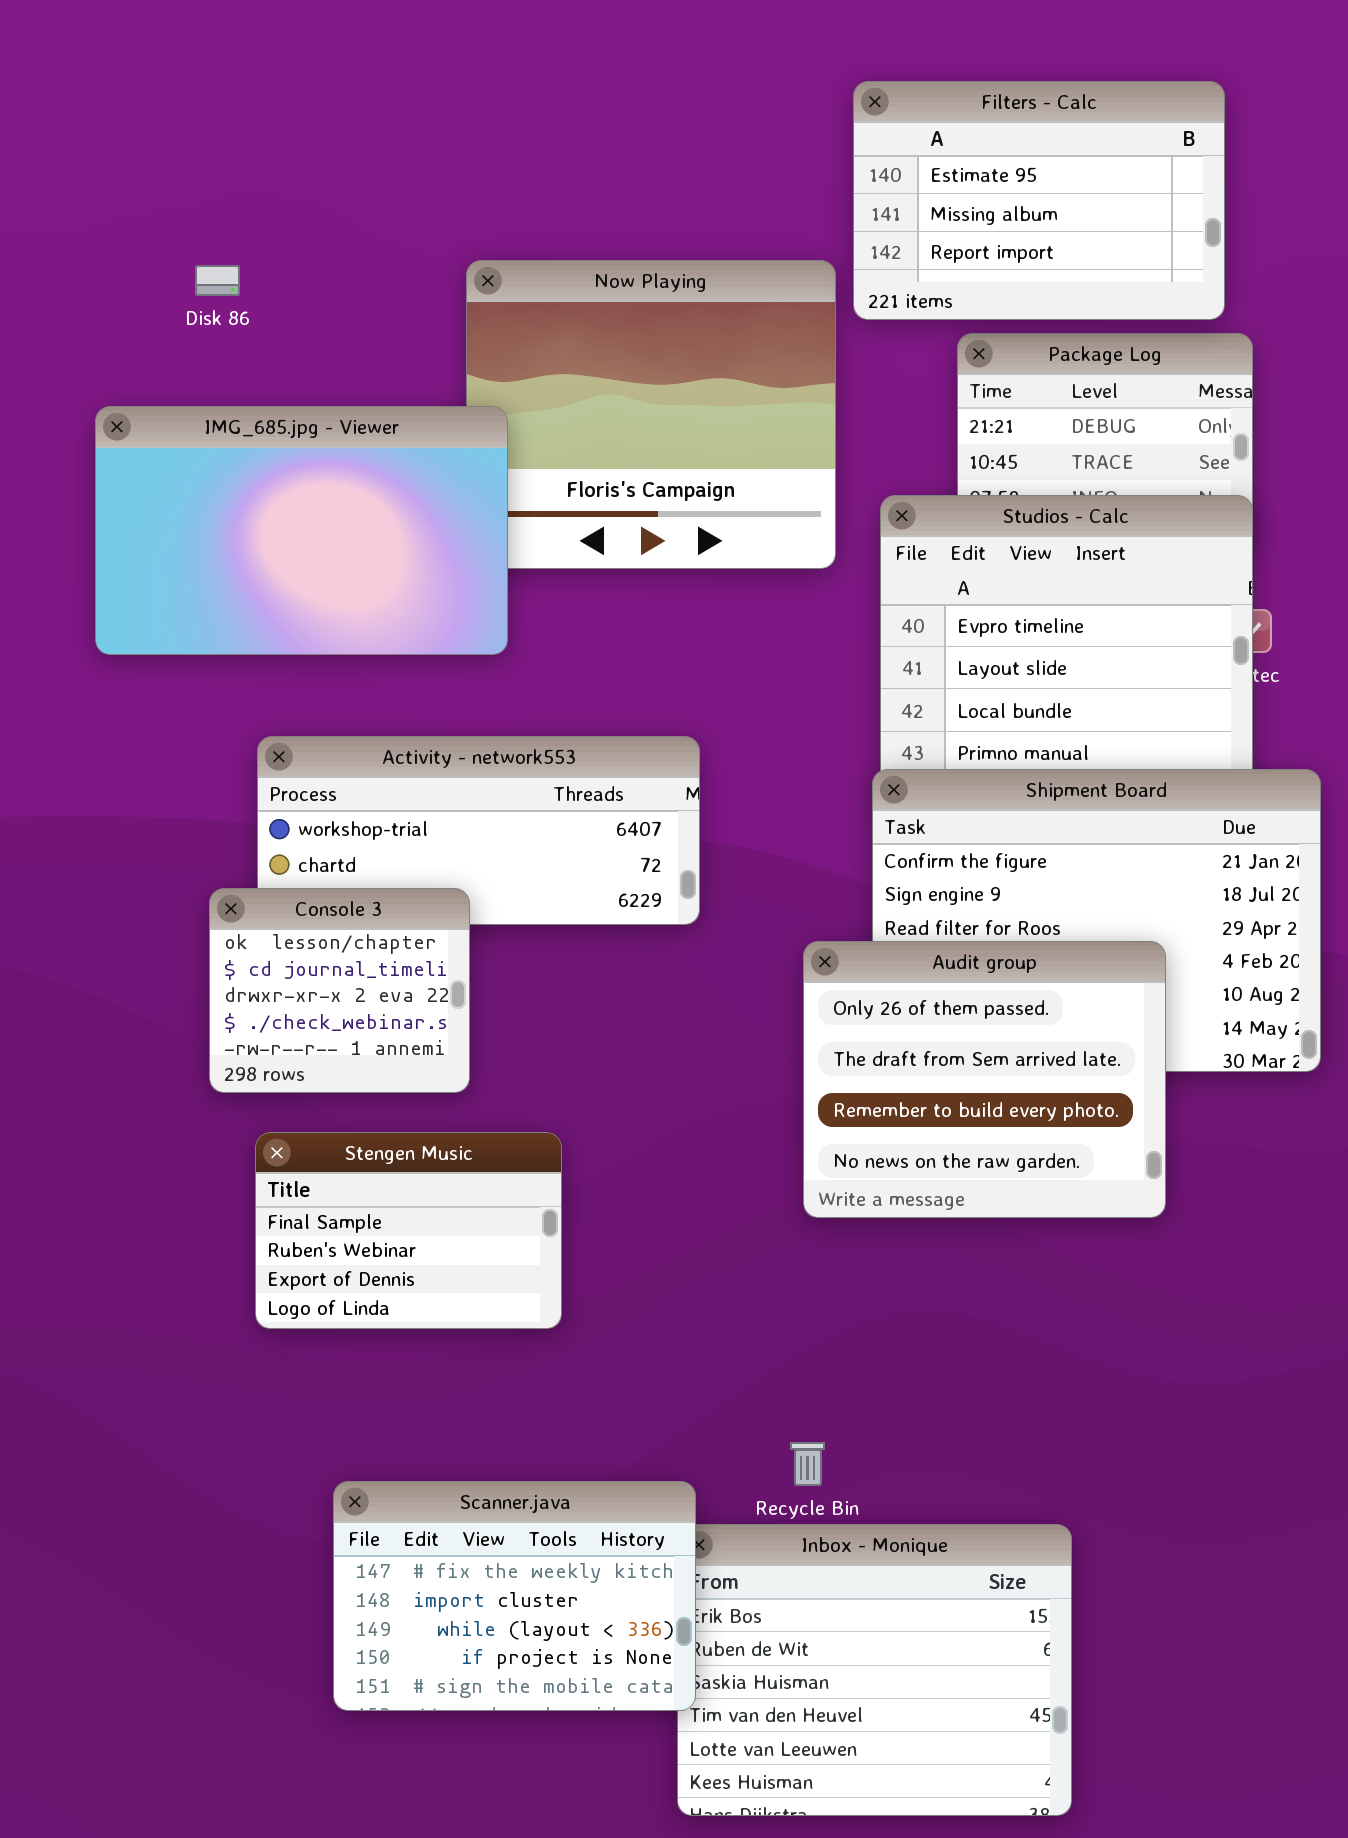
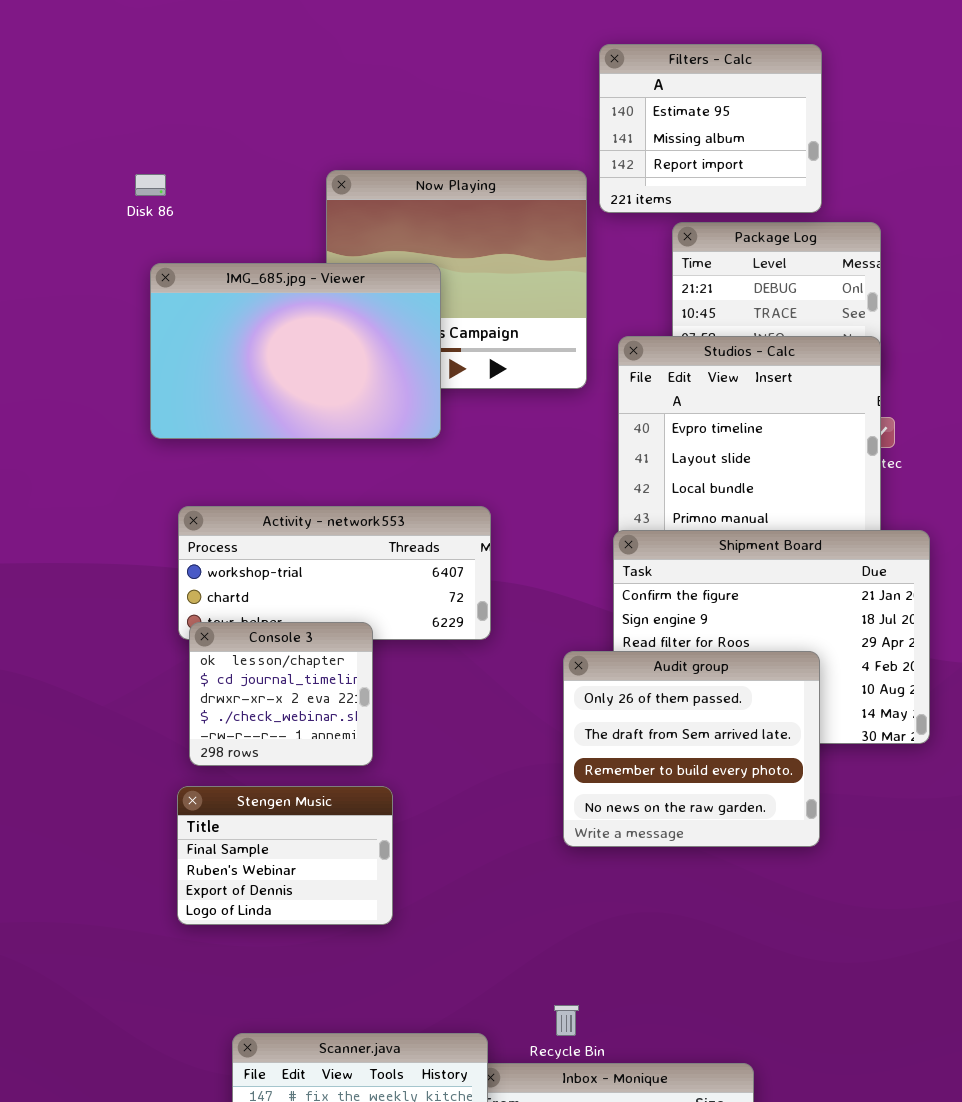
Filters - Calc: [853,81,1225,320] -> [599,44,822,213], resized
IMG_685.jpg - Viewer: [95,406,508,655] -> [150,263,441,439], moved
Console 3: [209,888,470,1093] -> [189,622,373,766], moved

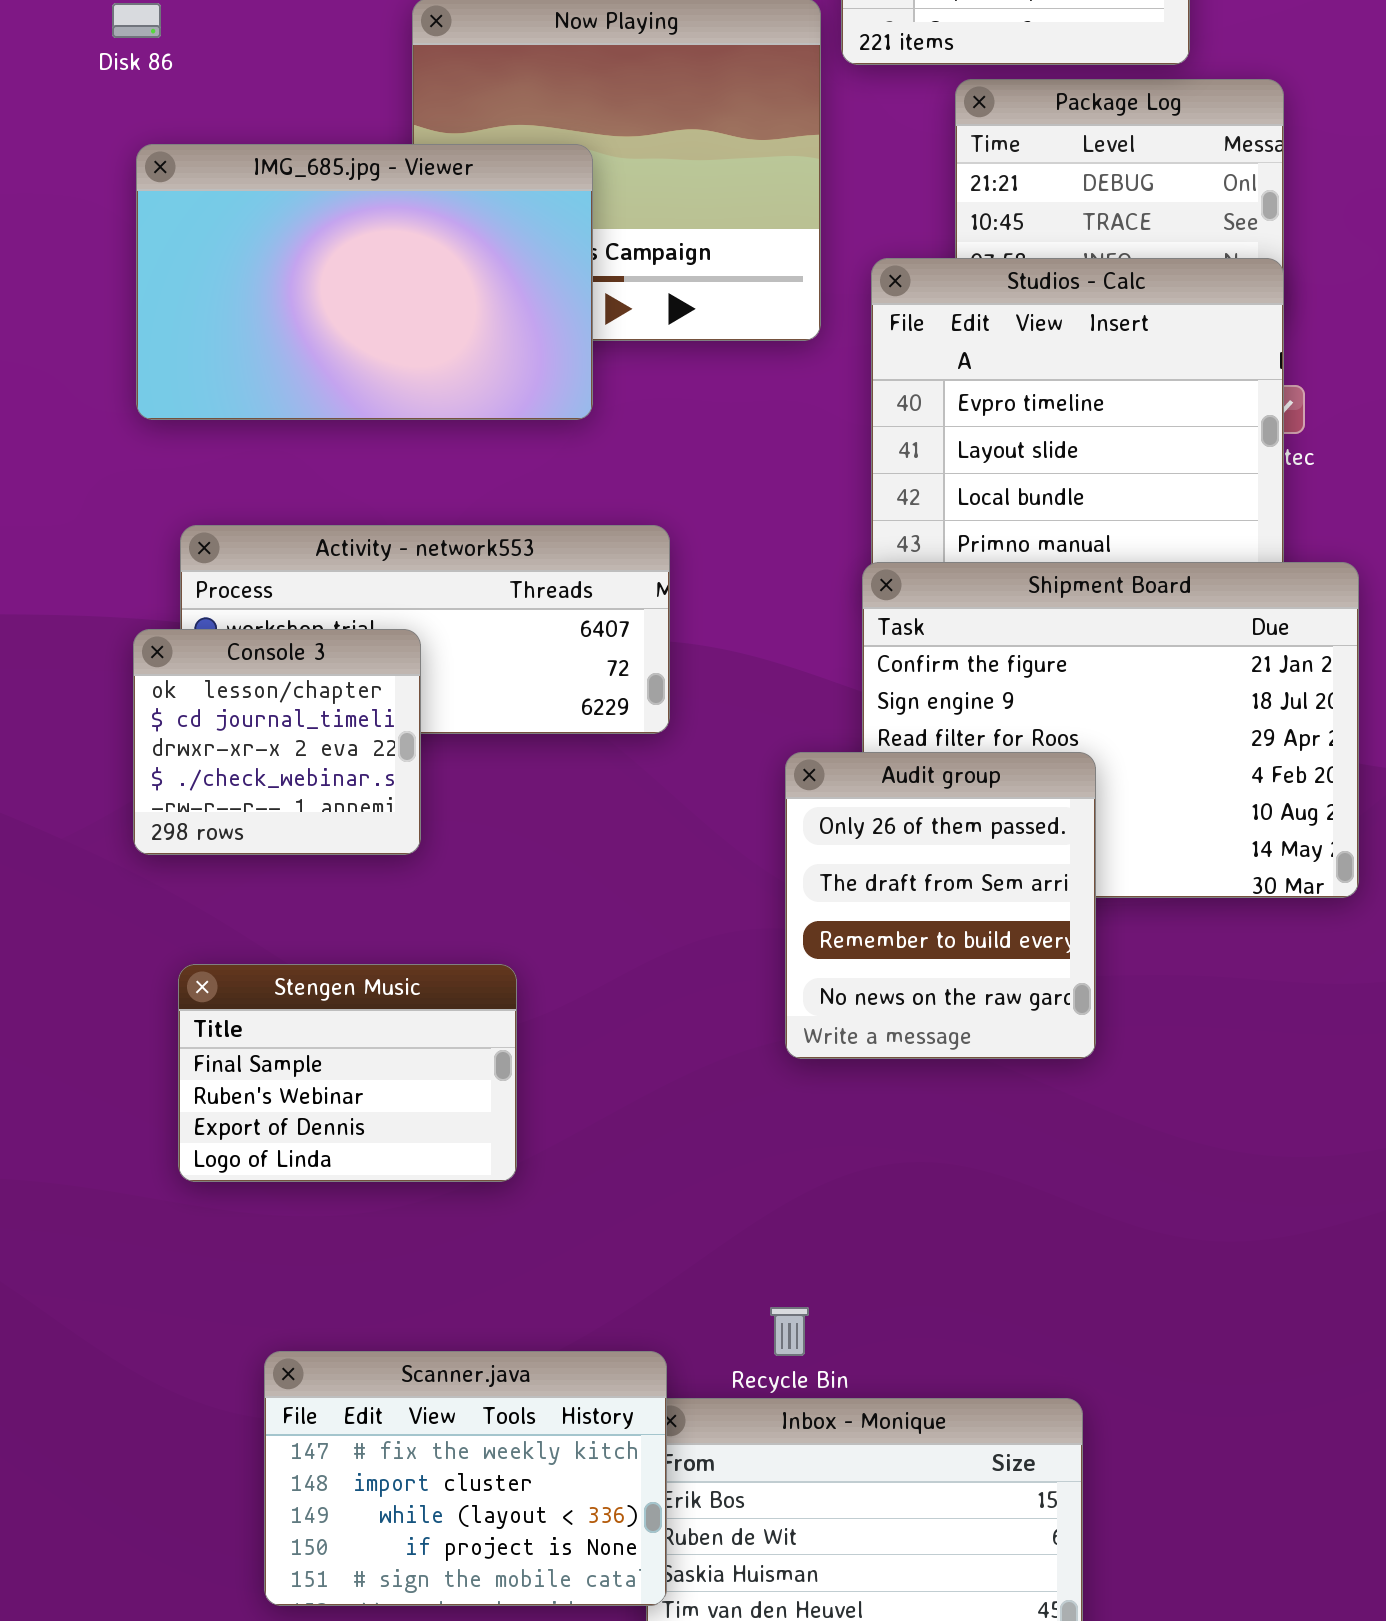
Console 3: [189,622,373,766] -> [133,629,421,855], moved
Audit group: [563,651,820,847] -> [785,752,1096,1059], resized

